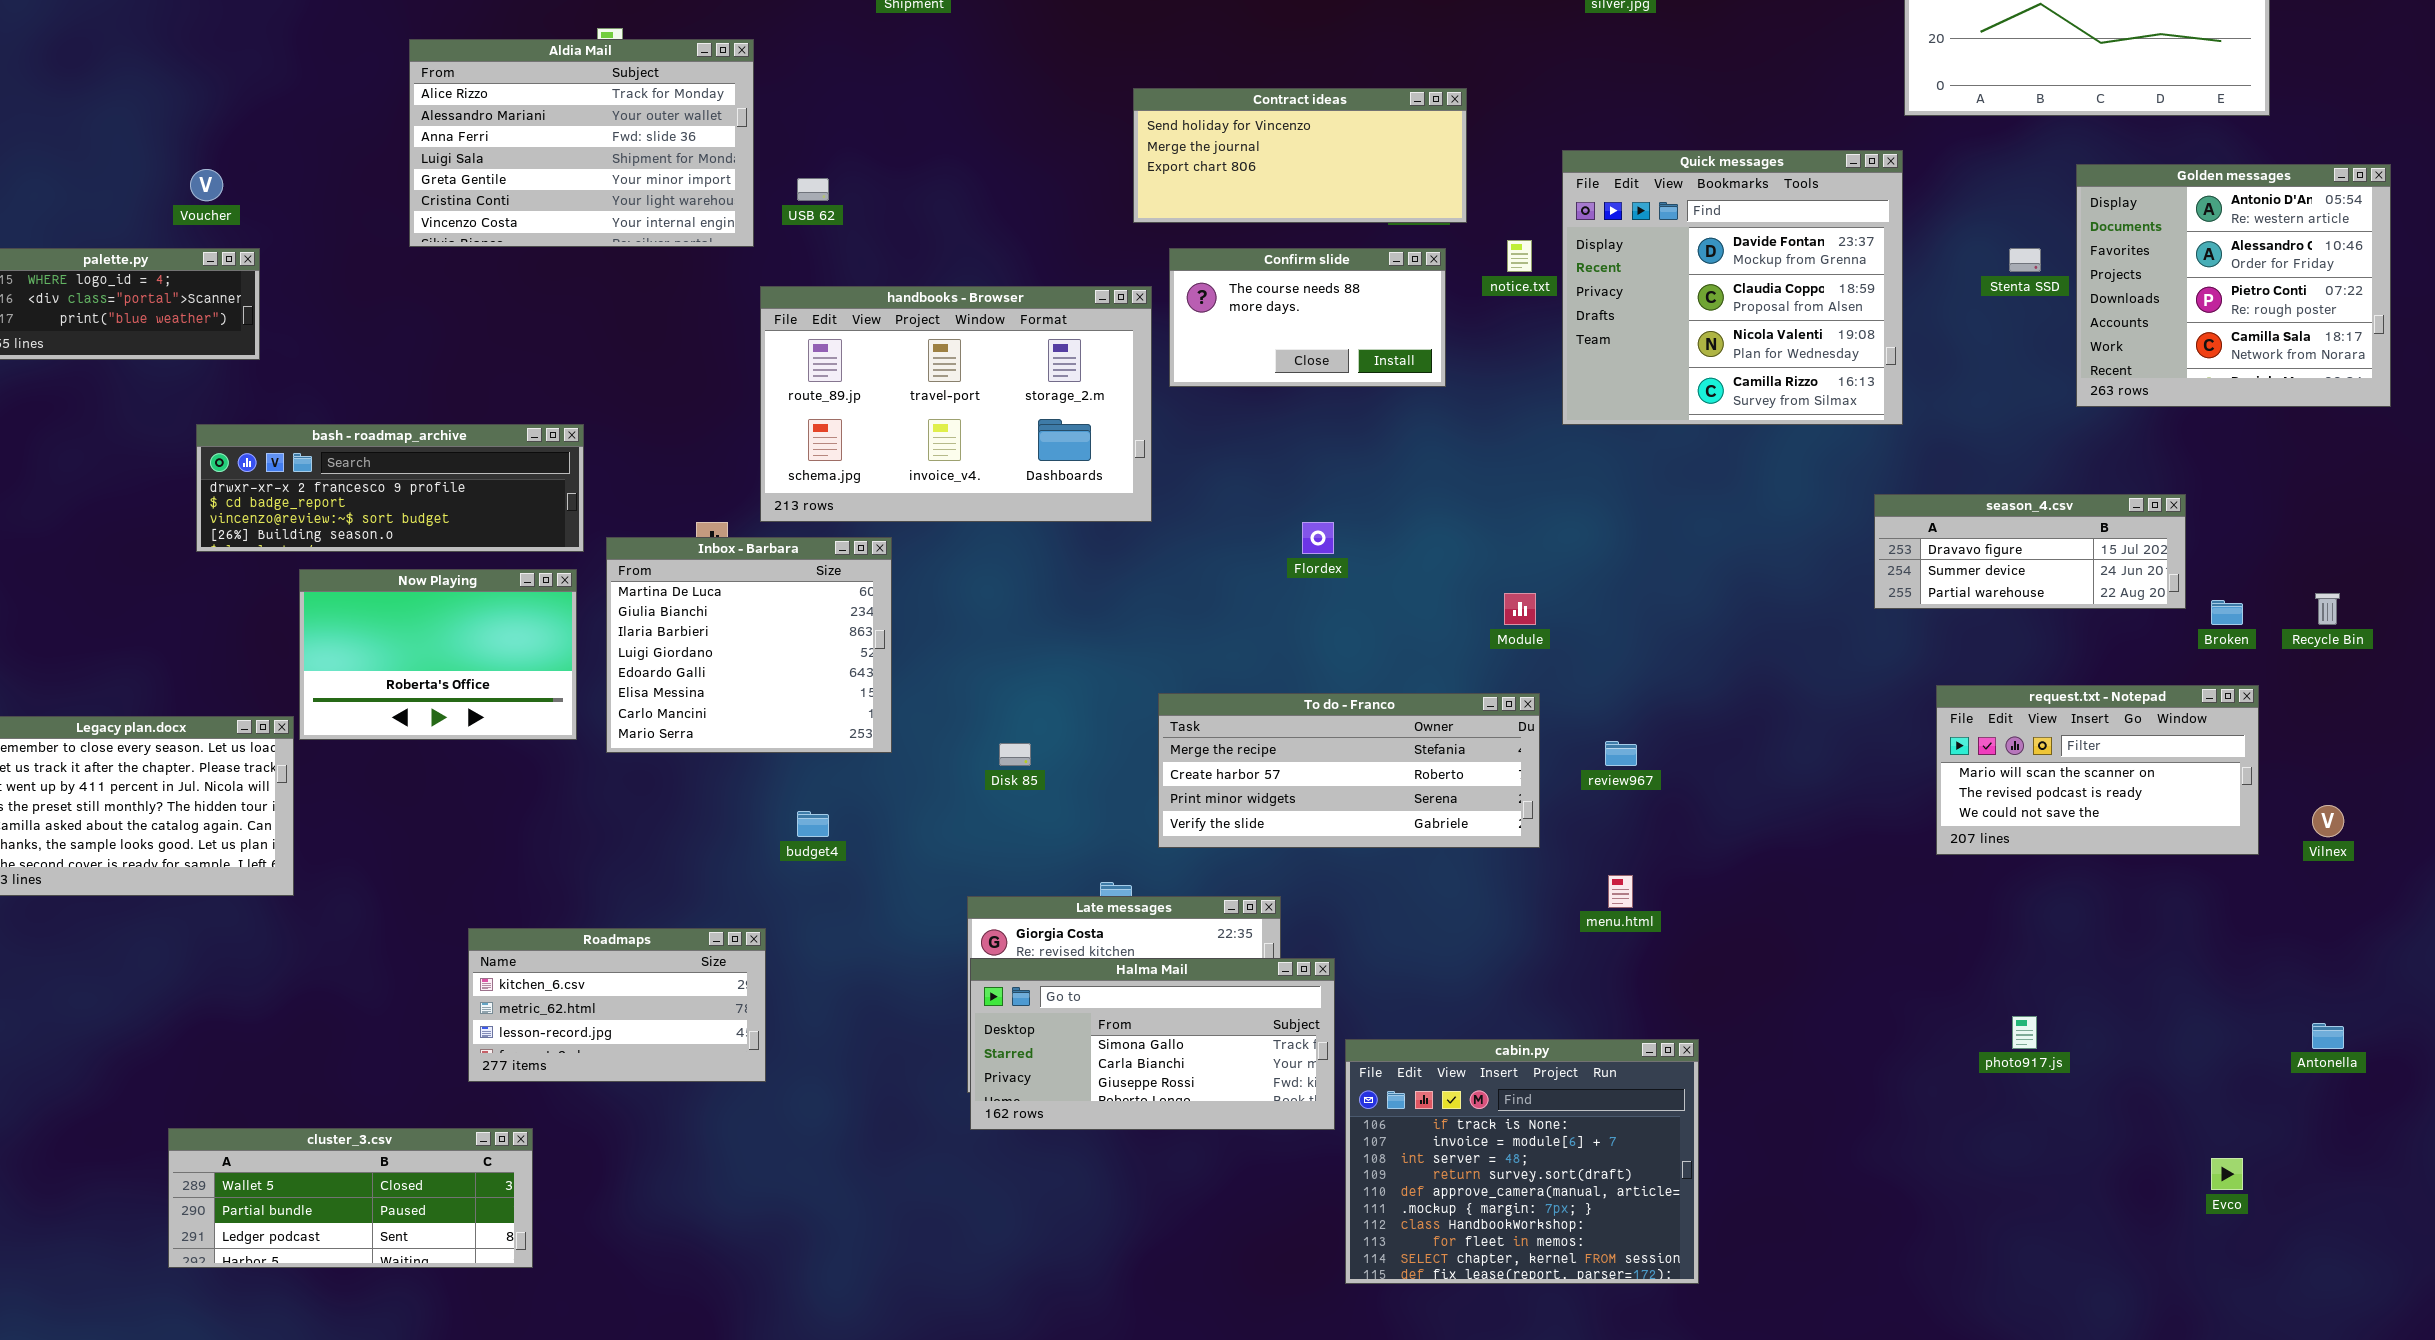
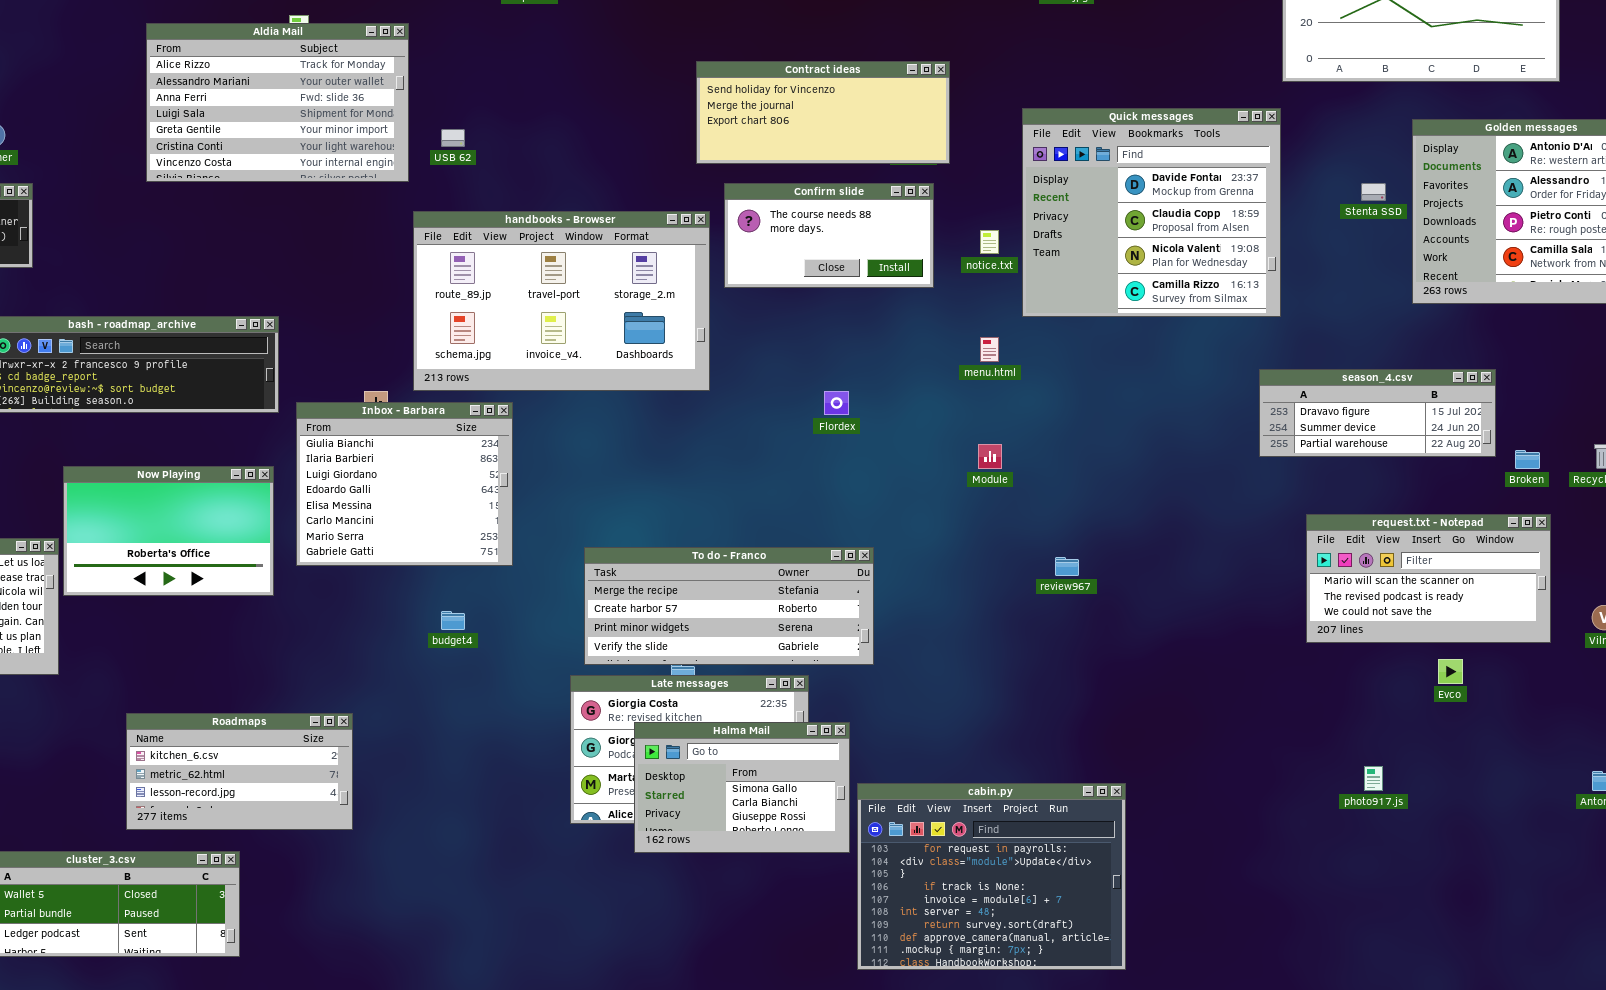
notice.txt: [1507,240,1532,272] -> [980,230,999,254], moved
Inbox - Barbara: [606,537,892,753] -> [296,402,513,566], scrolled down 1 row
Now Playing: [299,569,577,740] -> [63,466,274,596], moved
To do - Franco: [1158,693,1540,848] -> [584,547,874,665], moved
menu.html: [1608,875,1633,908] -> [980,337,999,362], moved
Roadmaps: [468,928,766,1082] -> [126,713,353,830], moved
Halma Mail: [970,958,1335,1130] -> [634,722,850,853], resized
cabin.py: [1345,1039,1699,1284] -> [857,783,1126,970], scrolled up 3 rows
Evco: [2211,1158,2243,1190] -> [1438,659,1463,684], moved

